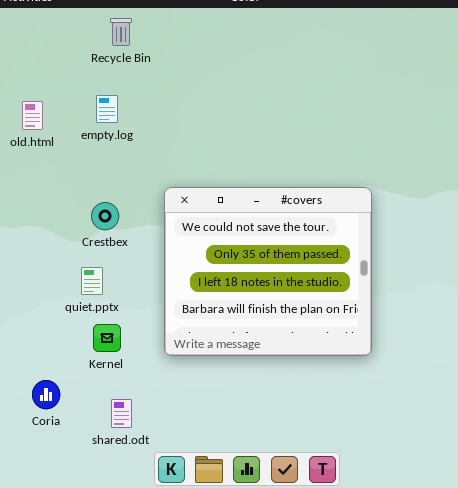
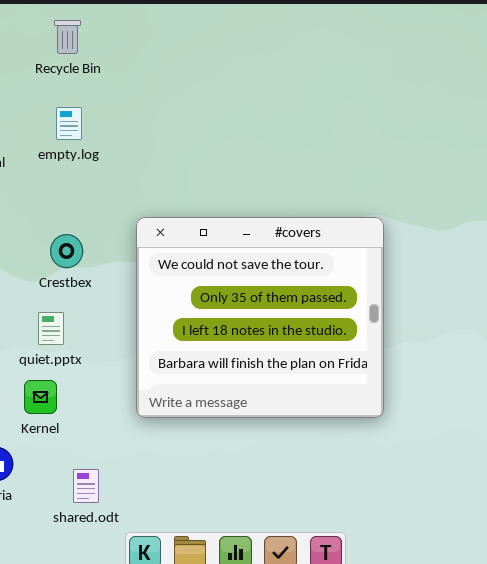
Recycle Bin: [110,18,132,46] -> [54,20,81,54], moved
Kernel: [93,324,121,352] -> [24,380,57,414], moved

